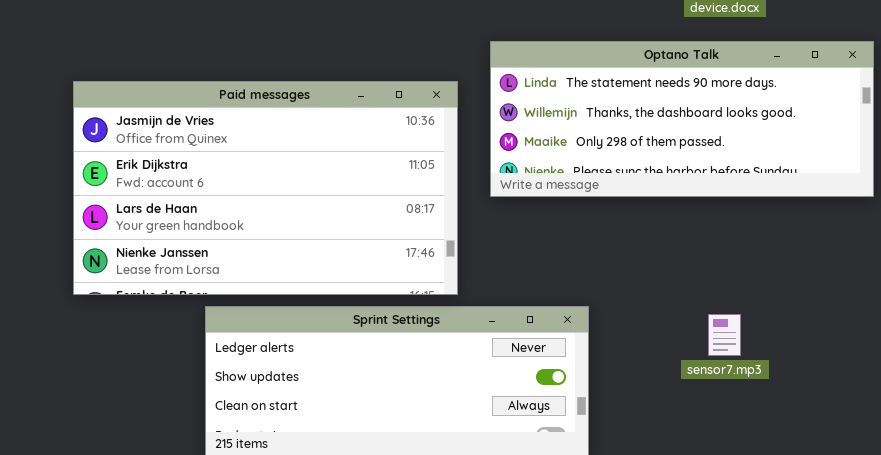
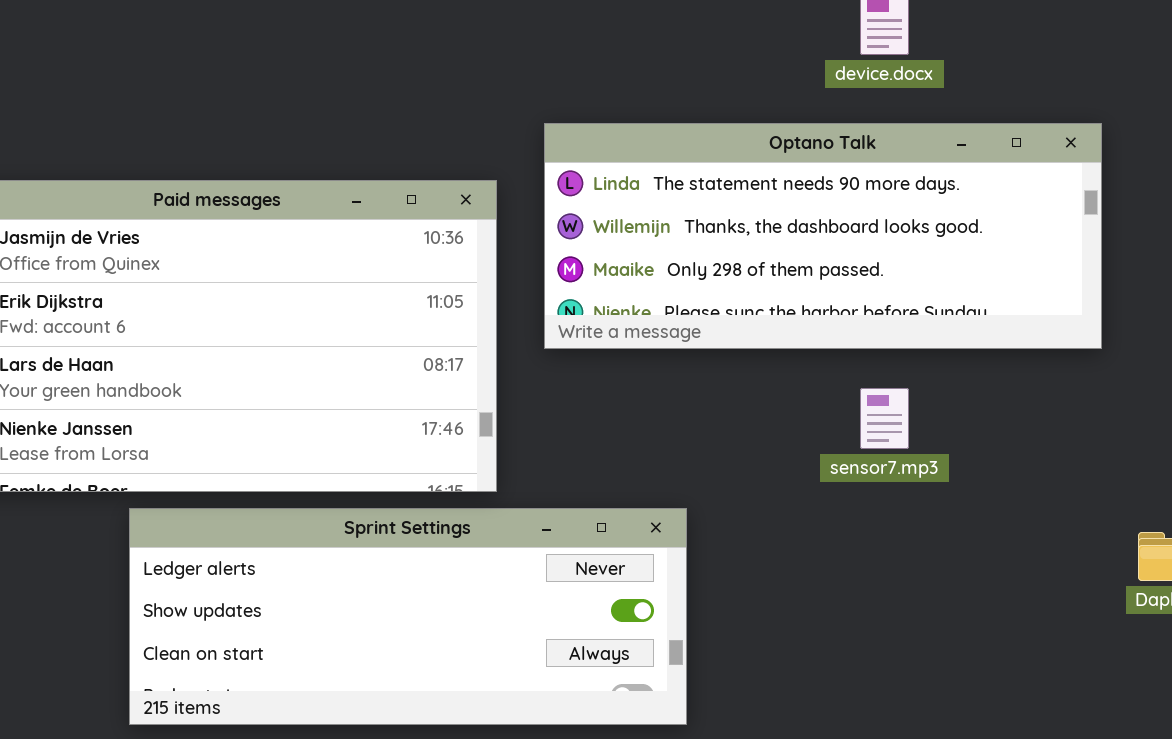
sensor7.mp3: [708,314,741,356] -> [860,388,909,449], moved

